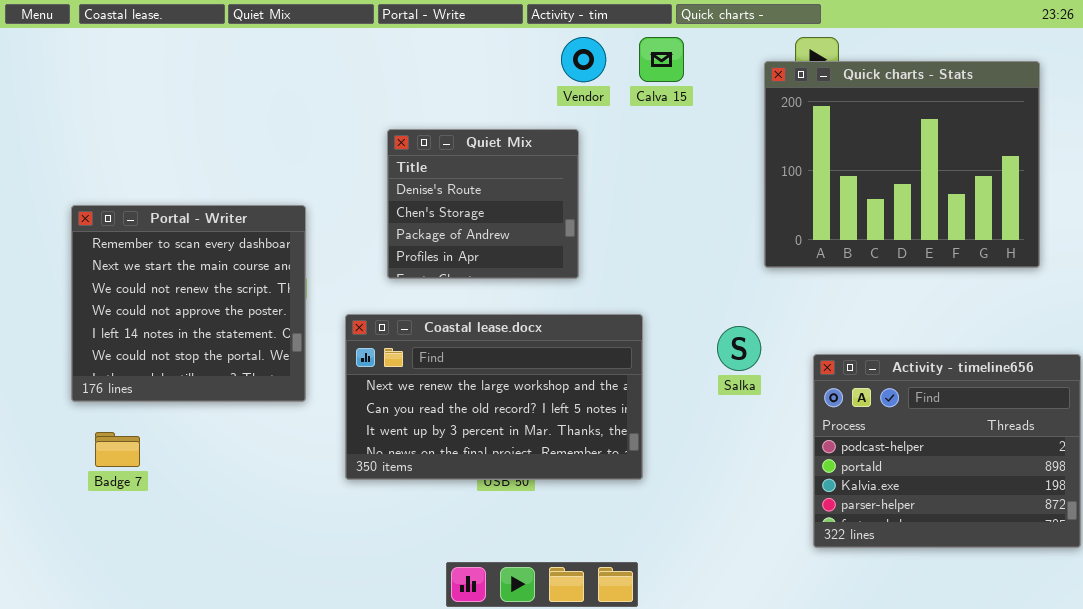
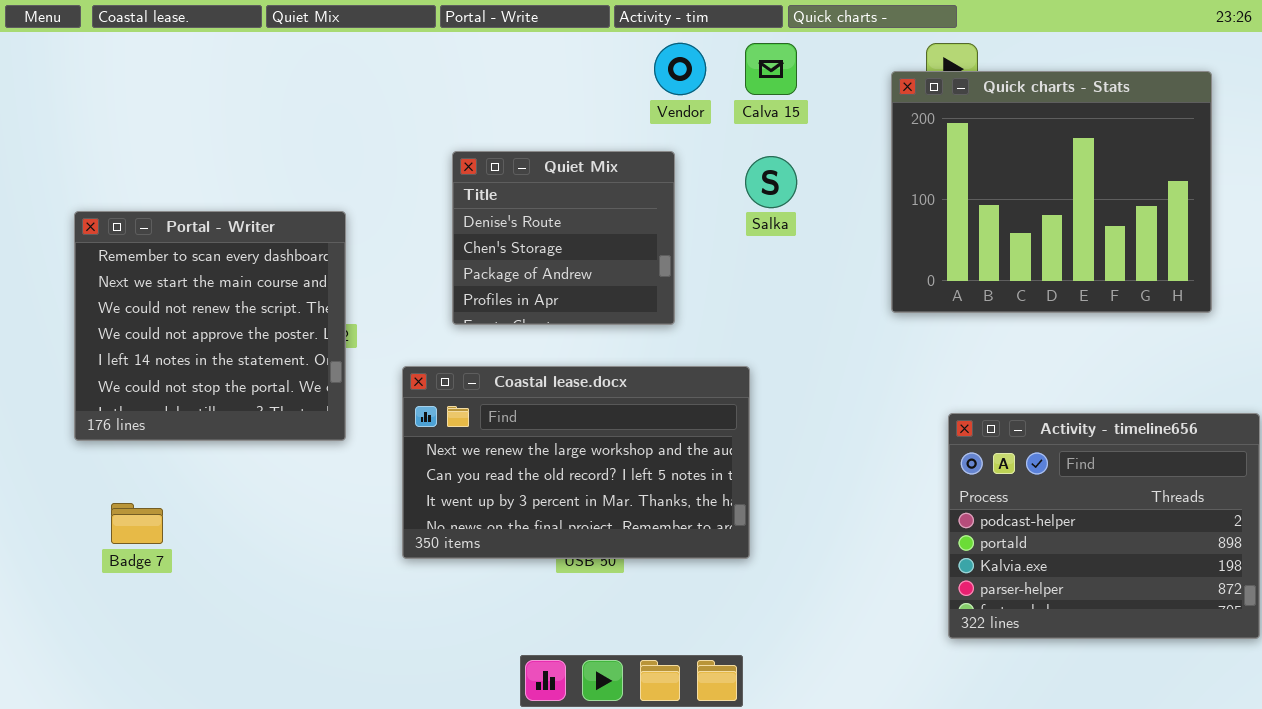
Portal - Writer: [71,205,306,402] -> [74,211,346,441], moved
Salka: [717,326,761,371] -> [745,156,797,208], moved

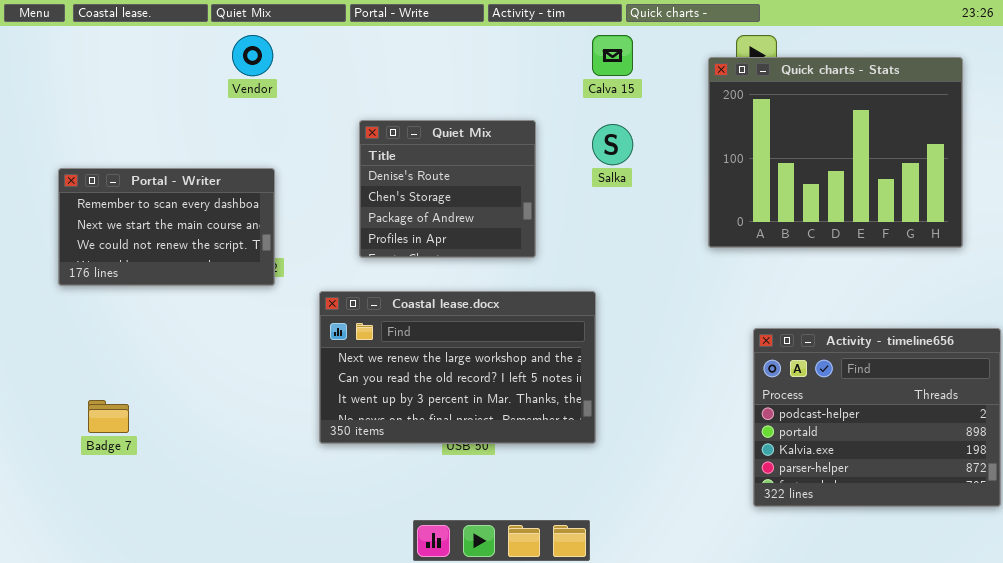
Vendor: [654,43,706,95] -> [232,35,273,76], moved
Portal - Writer: [74,211,346,441] -> [58,168,275,286], resized

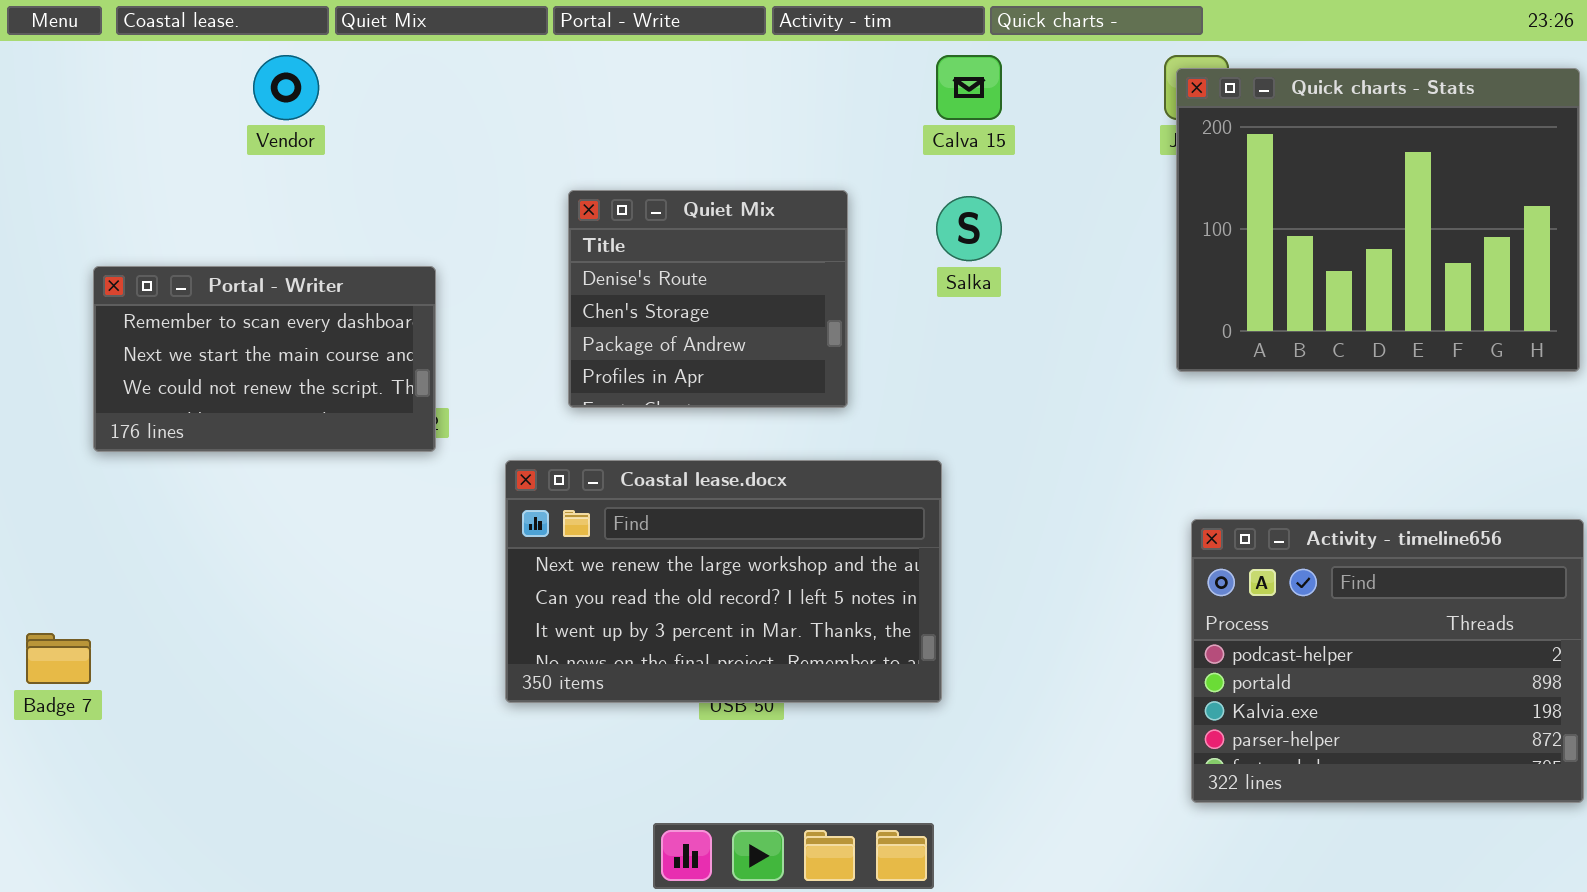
Vendor: [232,35,273,76] -> [253,55,319,120], moved
Quick charts - Stats: [708,57,963,248] -> [1176,68,1580,372], moved
Badge 7: [88,400,129,433] -> [26,633,91,684], moved

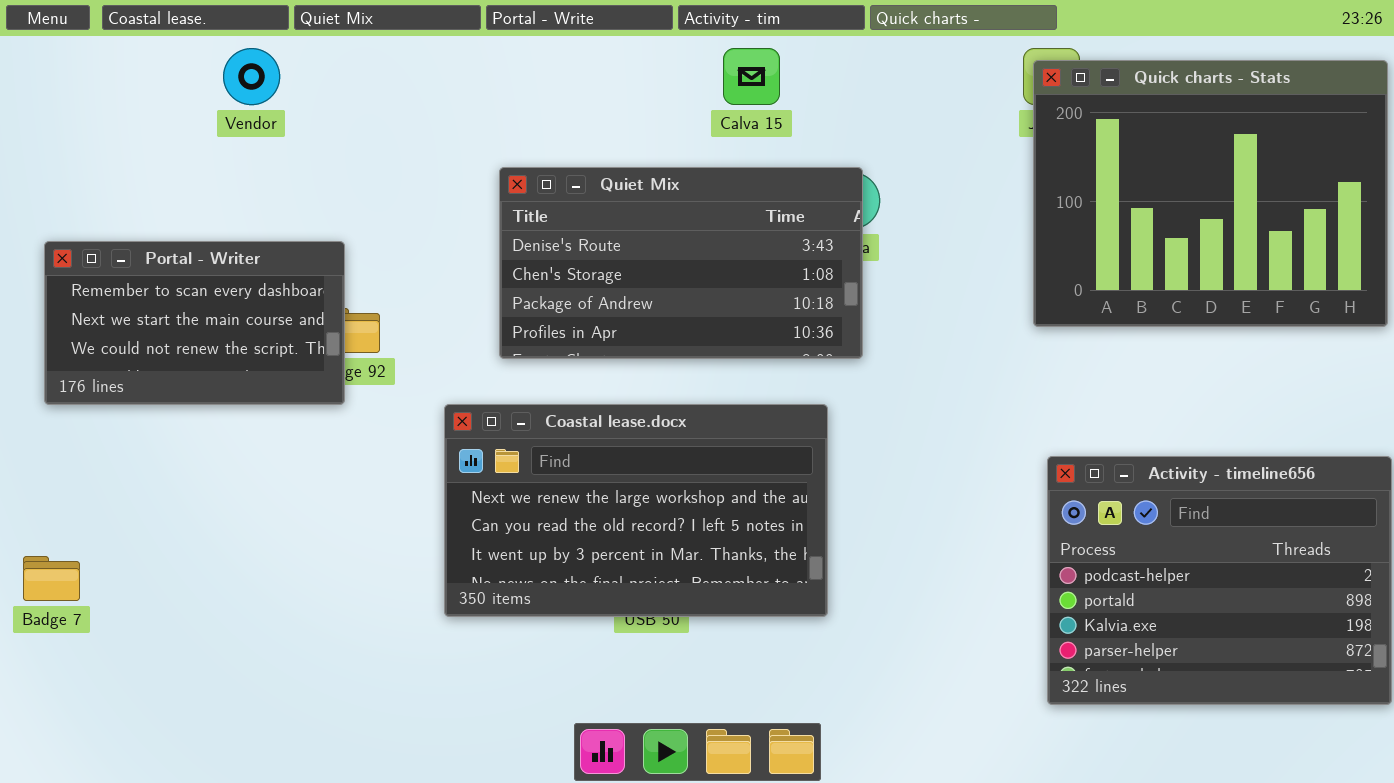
Calva 15: [936,55,1002,120] -> [723,48,780,105], moved
Quiet Mix: [568,190,848,408] -> [499,167,863,359], resized
Portal - Writer: [93,266,436,452] -> [44,241,345,405], moved

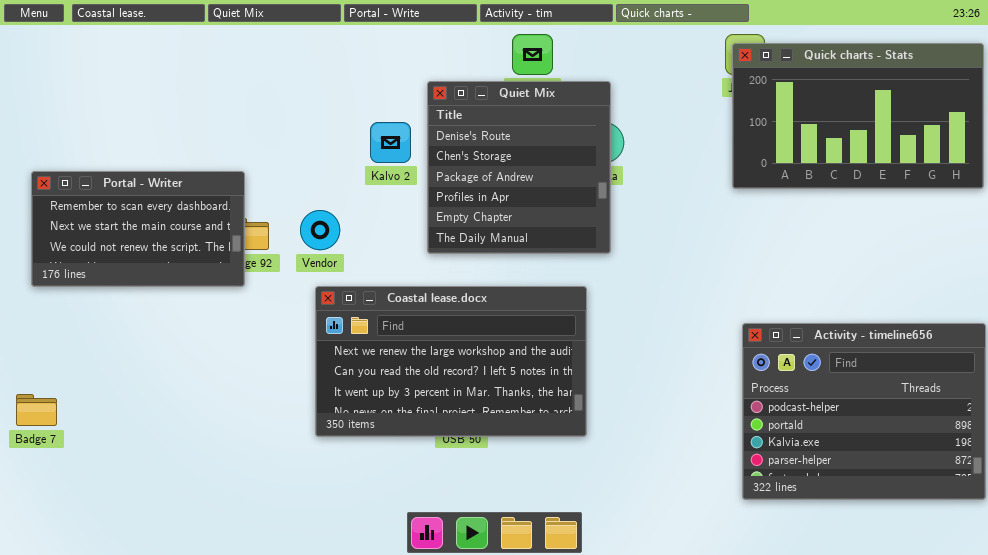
Vendor: [223,48,280,105] -> [300,210,340,250], moved
Quick charts - Stats: [1033,60,1388,327] -> [732,43,984,189], resized
Quiet Mix: [499,167,863,359] -> [427,81,611,254], resized

